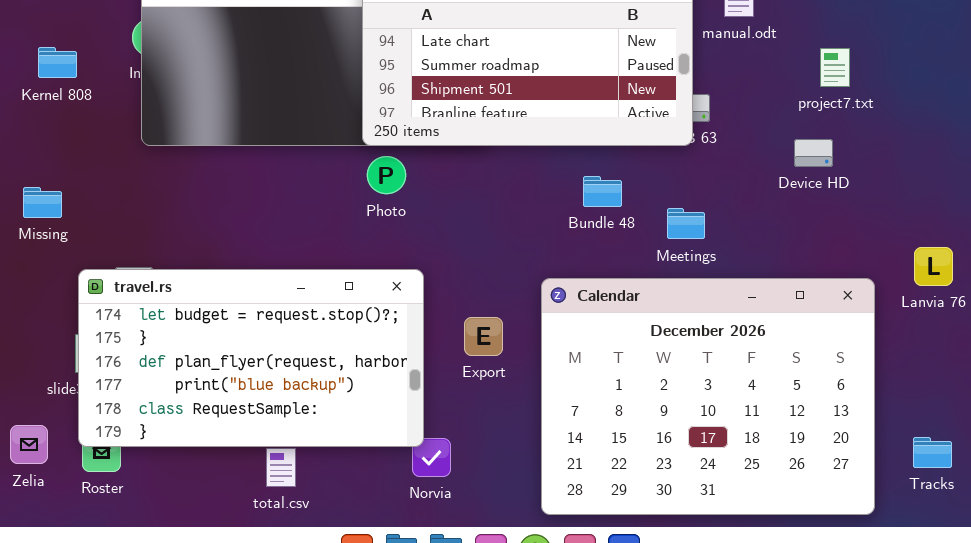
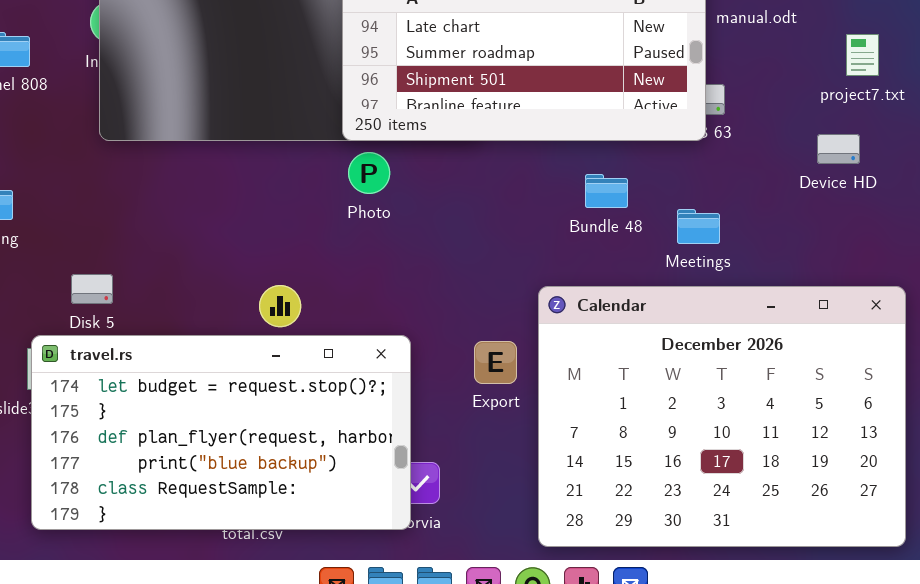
travel.rs: [78,269,424,447] -> [31,335,411,530], moved
Export: [464,317,503,356] -> [474,341,517,384], moved

